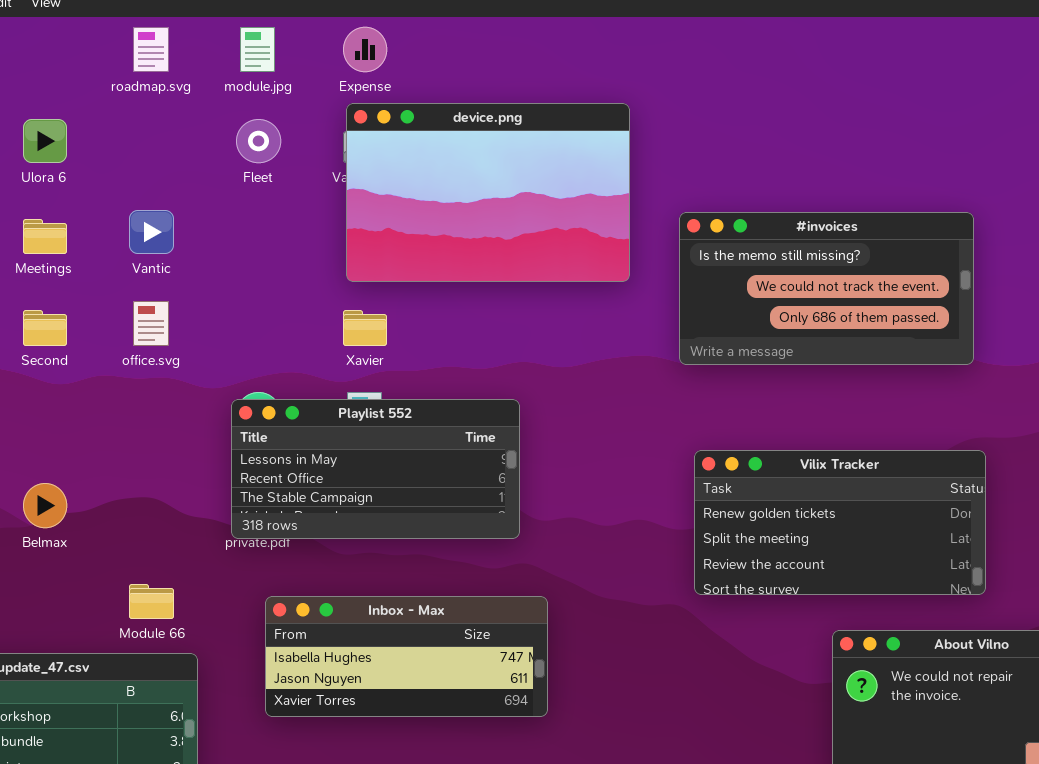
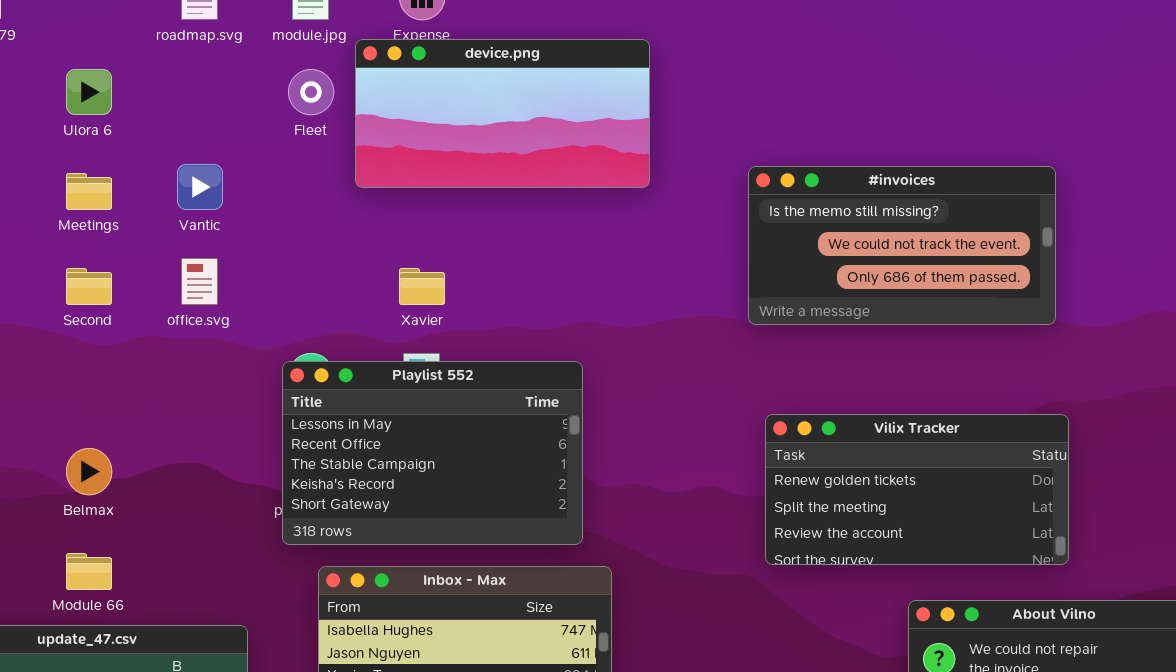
device.png: [346,103,630,282] -> [355,39,650,188], moved, resized
Playlist 552: [231,399,520,539] -> [282,361,583,545], resized
Module 66: [129,584,174,619] -> [66,553,112,590], moved

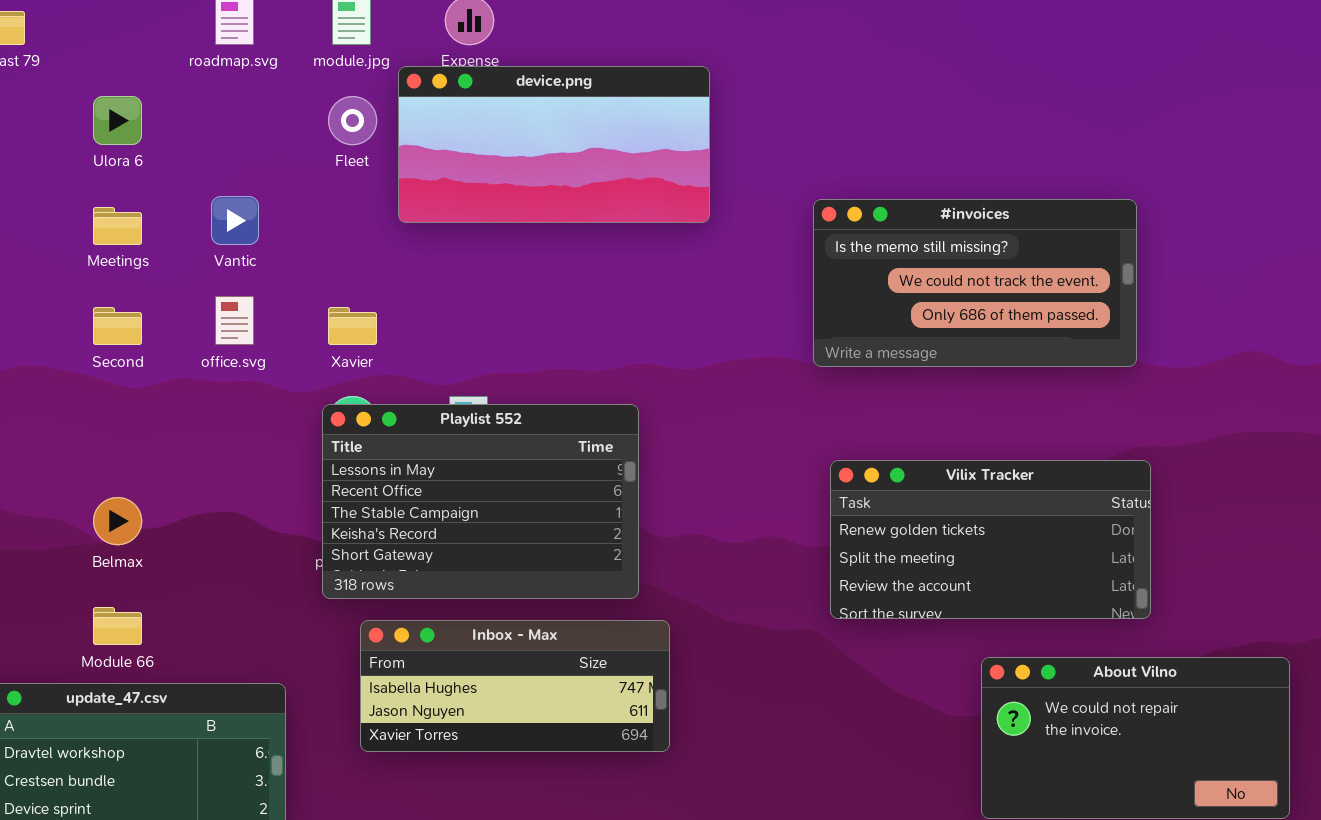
Xavier: [399,268,445,305] -> [328,307,377,345], moved

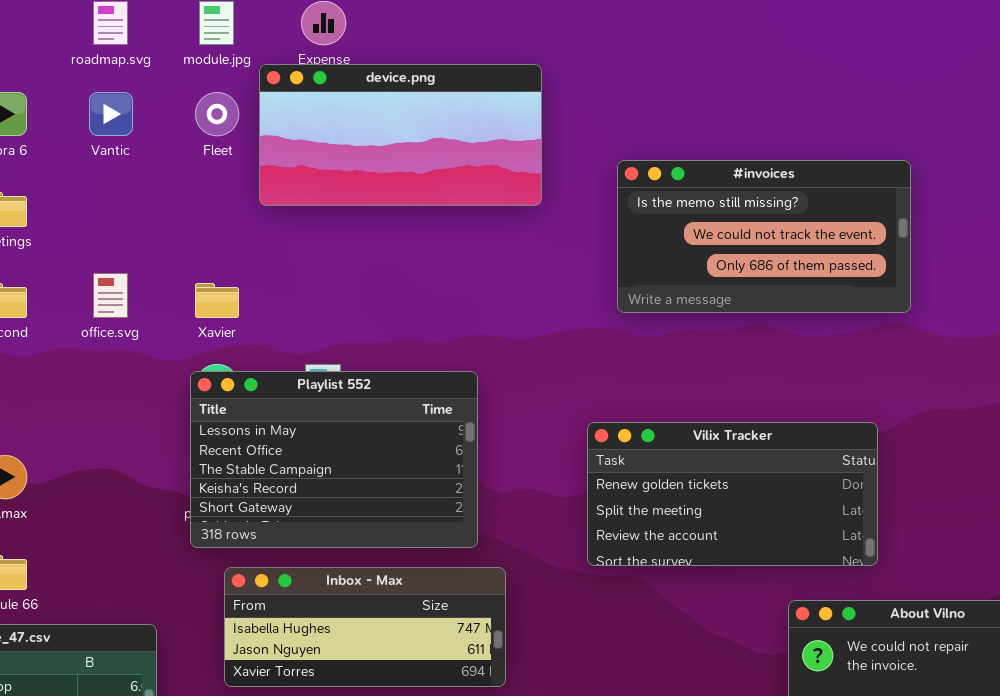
Vantic: [211,196,259,245] -> [89,92,133,136], moved
#invoices: [813,199,1137,367] -> [617,160,911,313], moved
Vilix Tracker: [830,460,1151,619] -> [587,422,878,566], moved

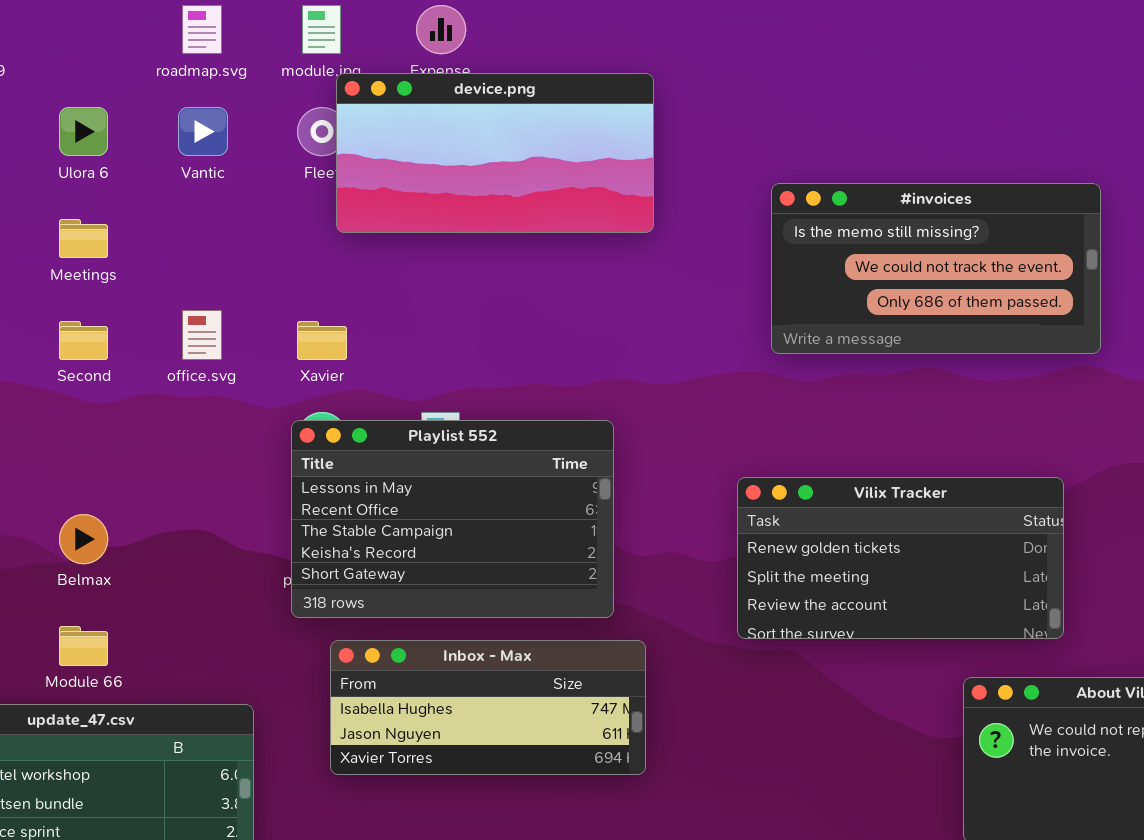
device.png: [259,64,542,206] -> [336,73,654,233], moved

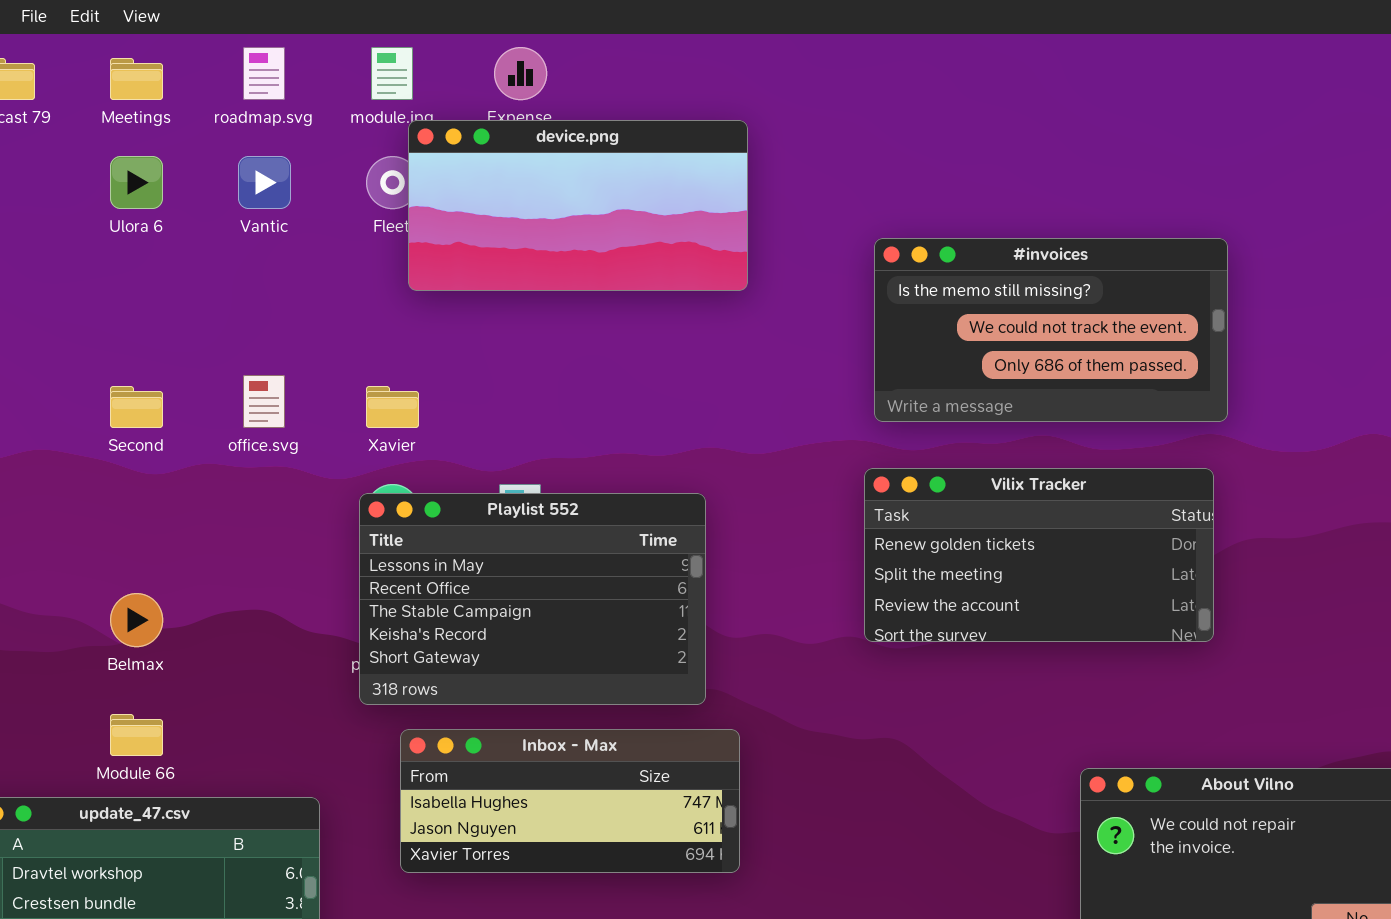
Meetings: [59,219,108,258] -> [110,58,163,100], moved
Vilix Tracker: [737,477,1064,639] -> [864,468,1214,642], moved

